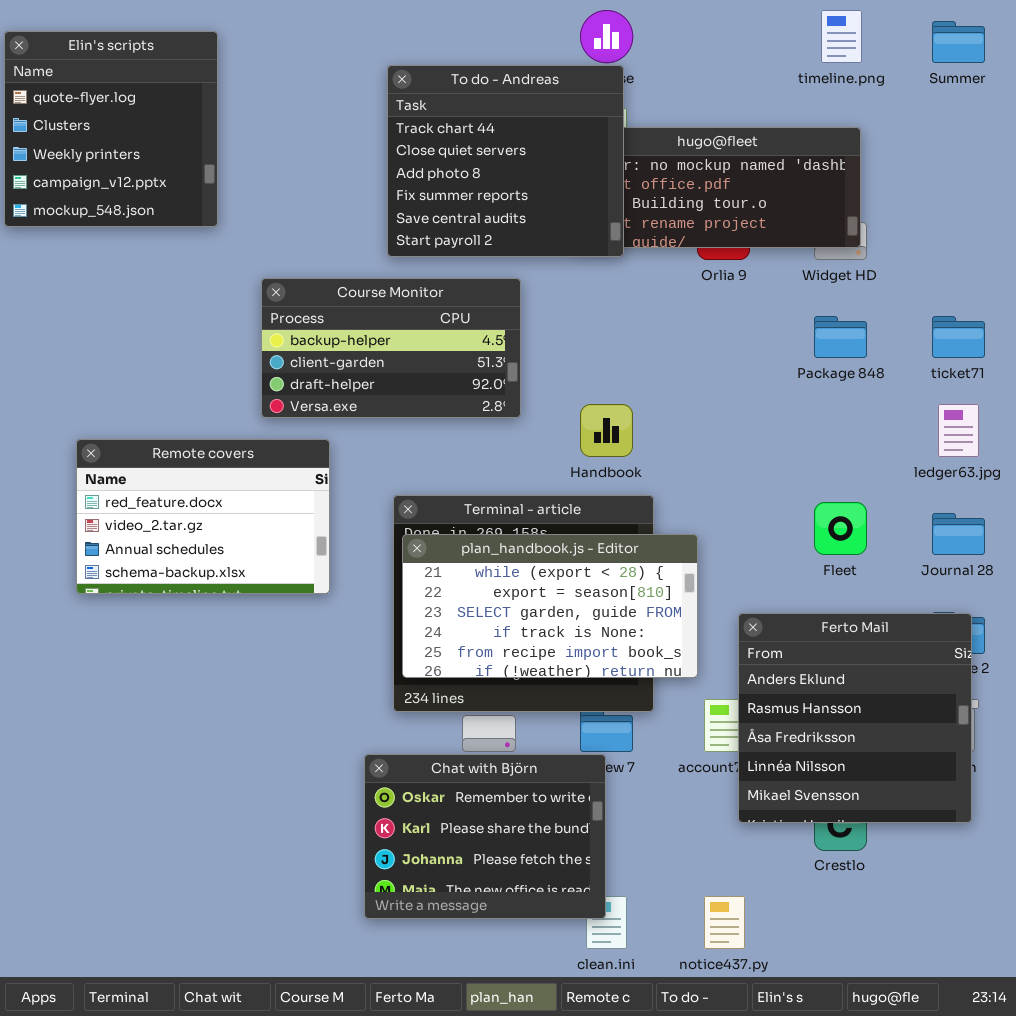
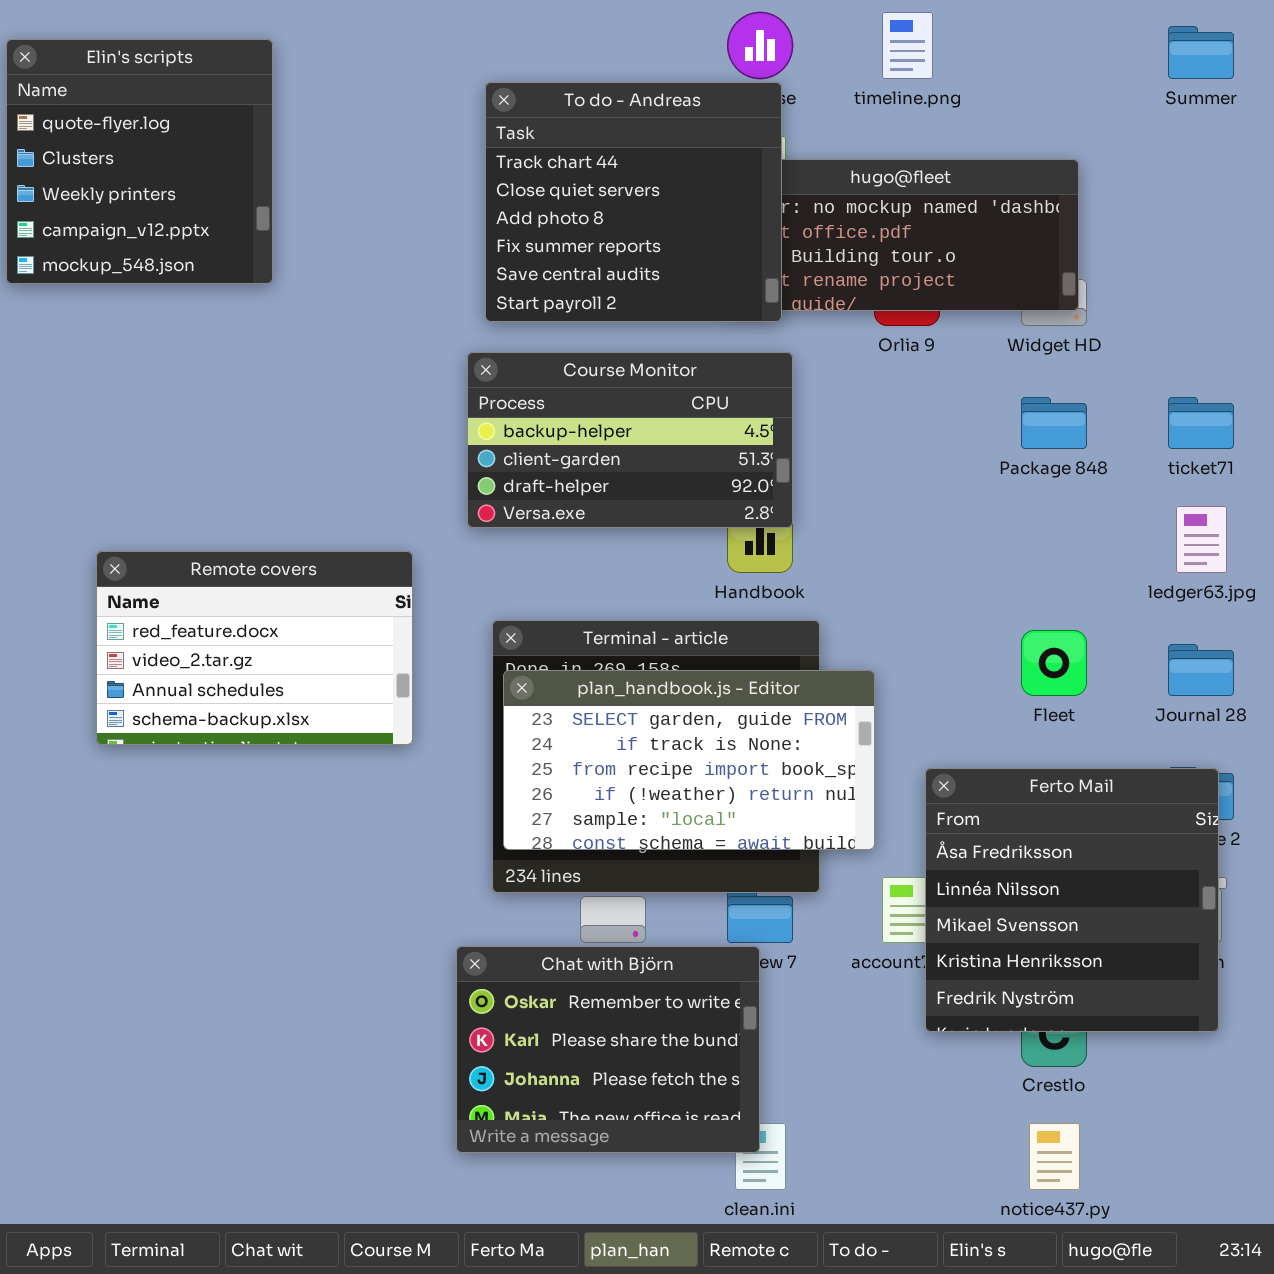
timeline.png: [821,10,862,63] -> [882,12,933,79], moved
Course Monitor: [261,278,521,418] -> [467,352,793,528], moved
plan_handbook.js - Editor: [402,534,698,678] -> [503,670,875,850], scrolled down 2 rows
Ferto Mail: [738,613,972,823] -> [925,768,1219,1032], scrolled down 2 rows
notice437.py: [704,896,745,949] -> [1029,1123,1080,1190], moved

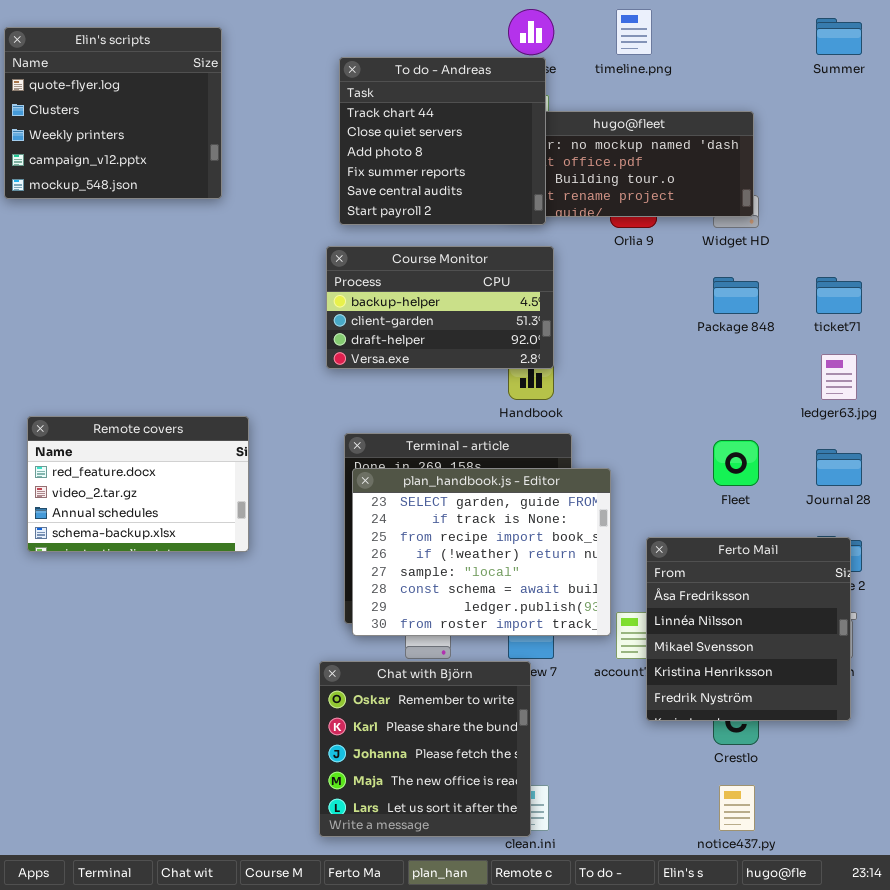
Elin's scripts: [6,39,273,284] -> [4,27,222,199], resized
Remote covers: [96,551,413,745] -> [27,416,249,552], moved
plan_handbook.js - Editor: [503,670,875,850] -> [352,468,611,636], resized
Chat with Björn: [456,946,760,1153] -> [319,661,531,837], resized

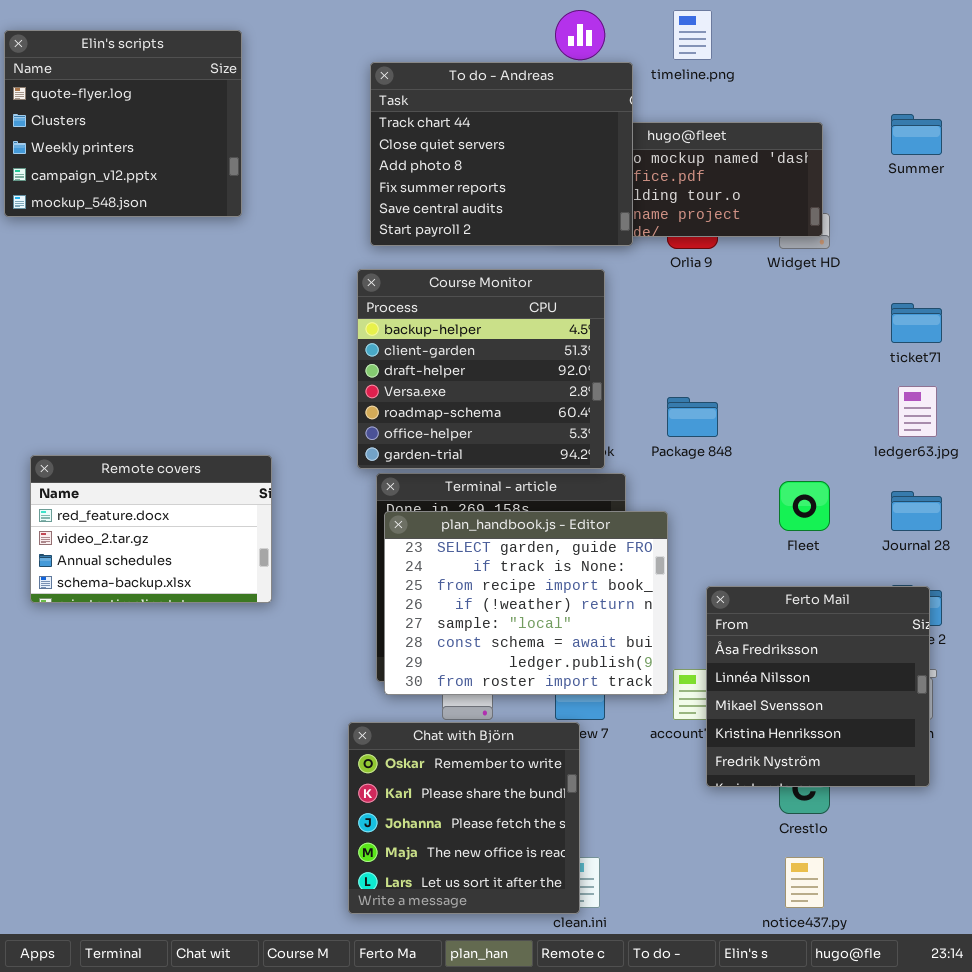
Summer: [816,18,862,55] -> [891,114,942,155], moved
To do - Andreas: [339,57,546,225] -> [370,62,633,246], resized
Course Monitor: [326,246,554,369] -> [357,269,605,469], resized
Package 848: [713,277,759,314] -> [667,397,718,437], moved

